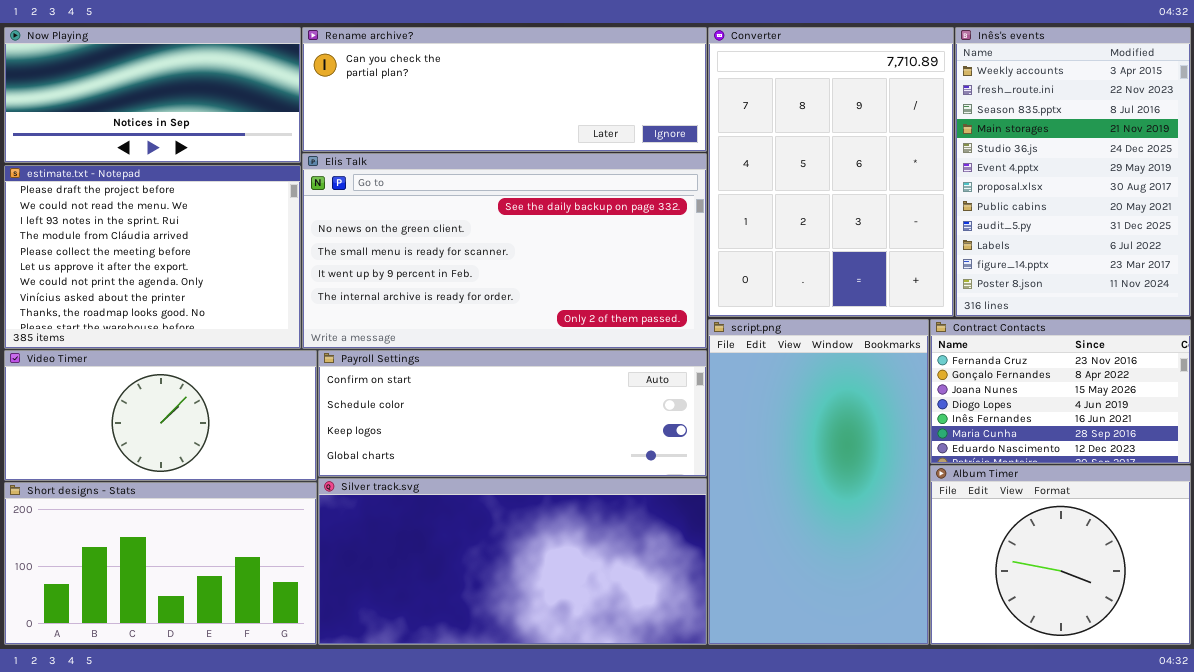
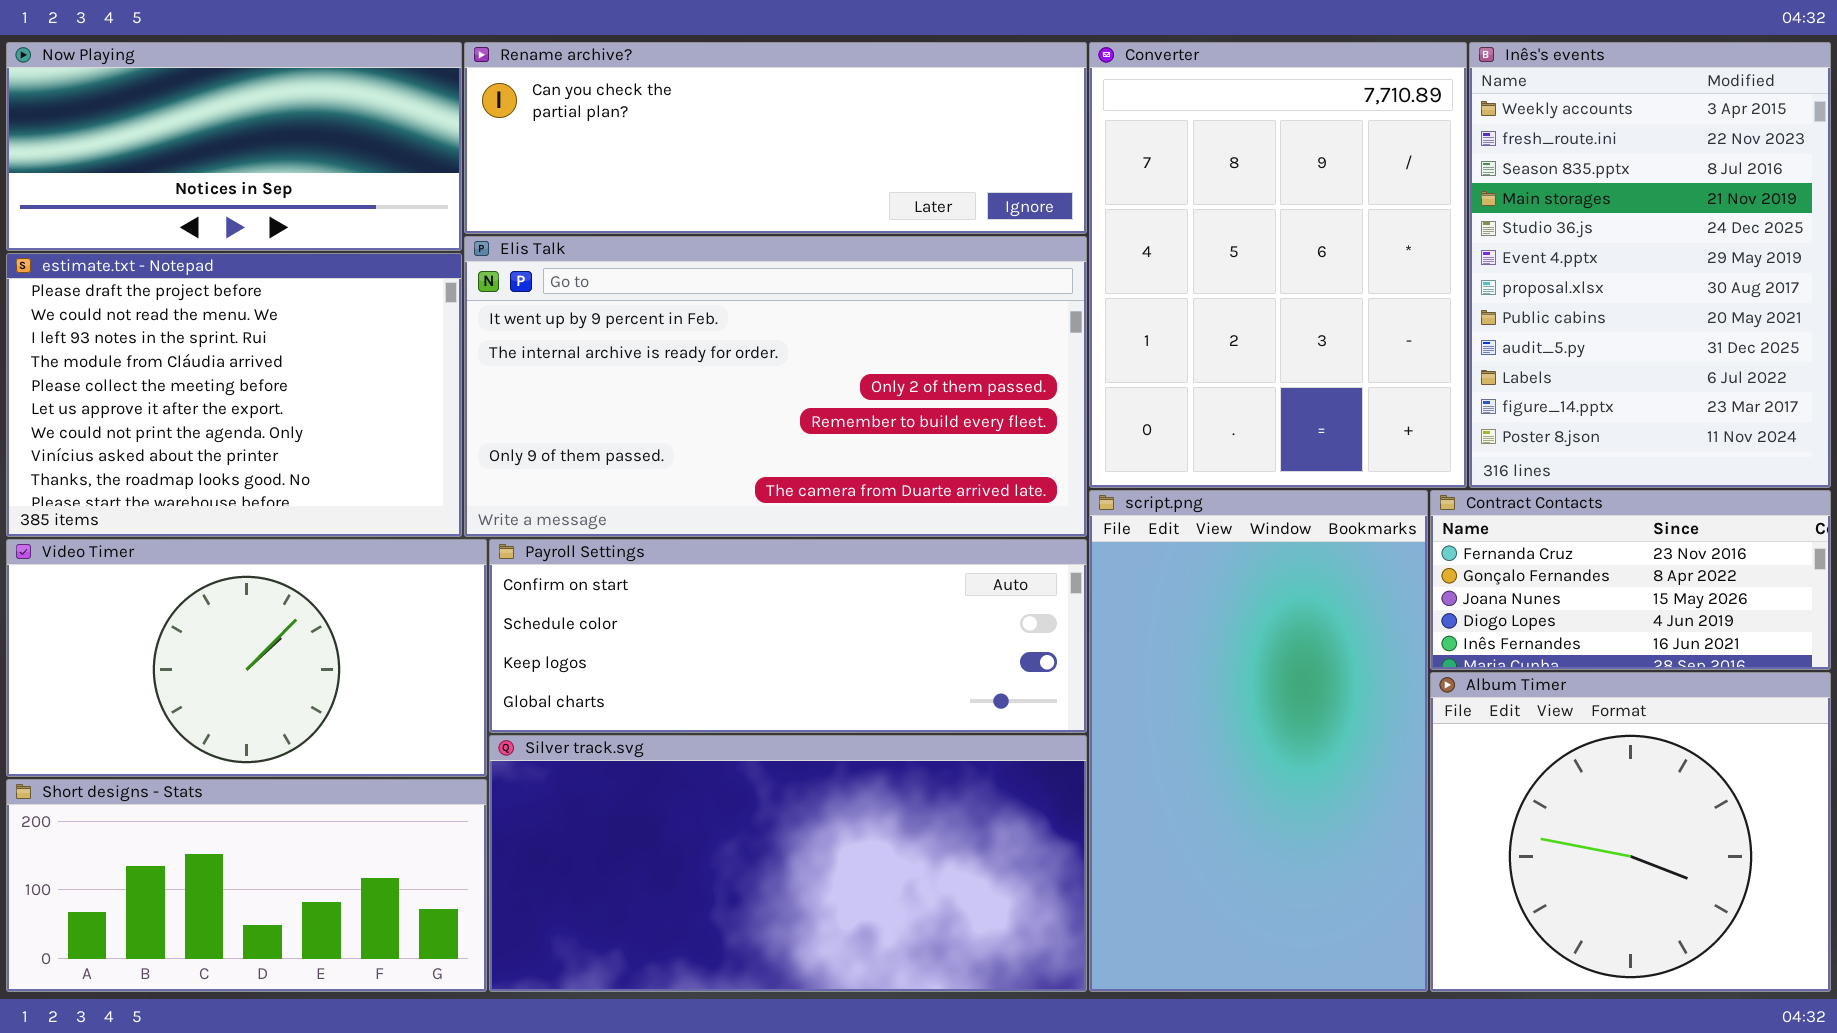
Elis Talk: [302,153,707,349] -> [464,236,1087,537], scrolled down 3 rows
Contract Contacts: [930,319,1191,464] -> [1430,490,1831,670], resized
Video Timer: [4,350,317,481] -> [6,539,487,777], resized
Album Timer: [930,465,1191,645] -> [1430,672,1831,992], resized
Short designs - Stats: [4,482,317,645] -> [6,779,487,992], resized

